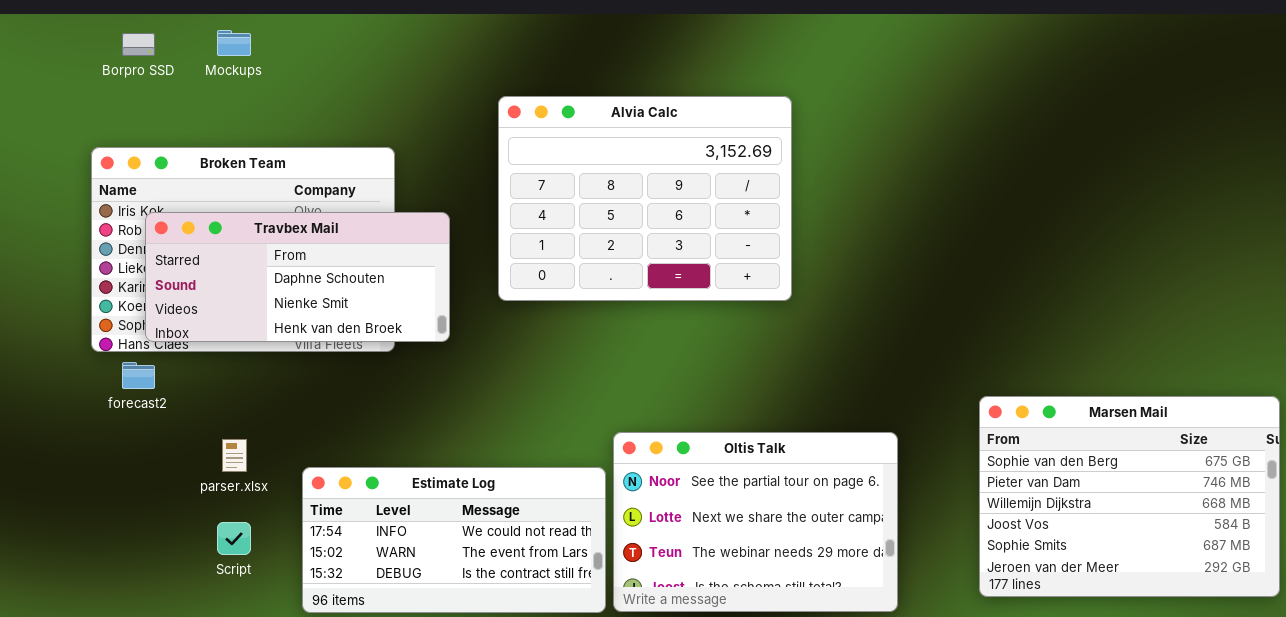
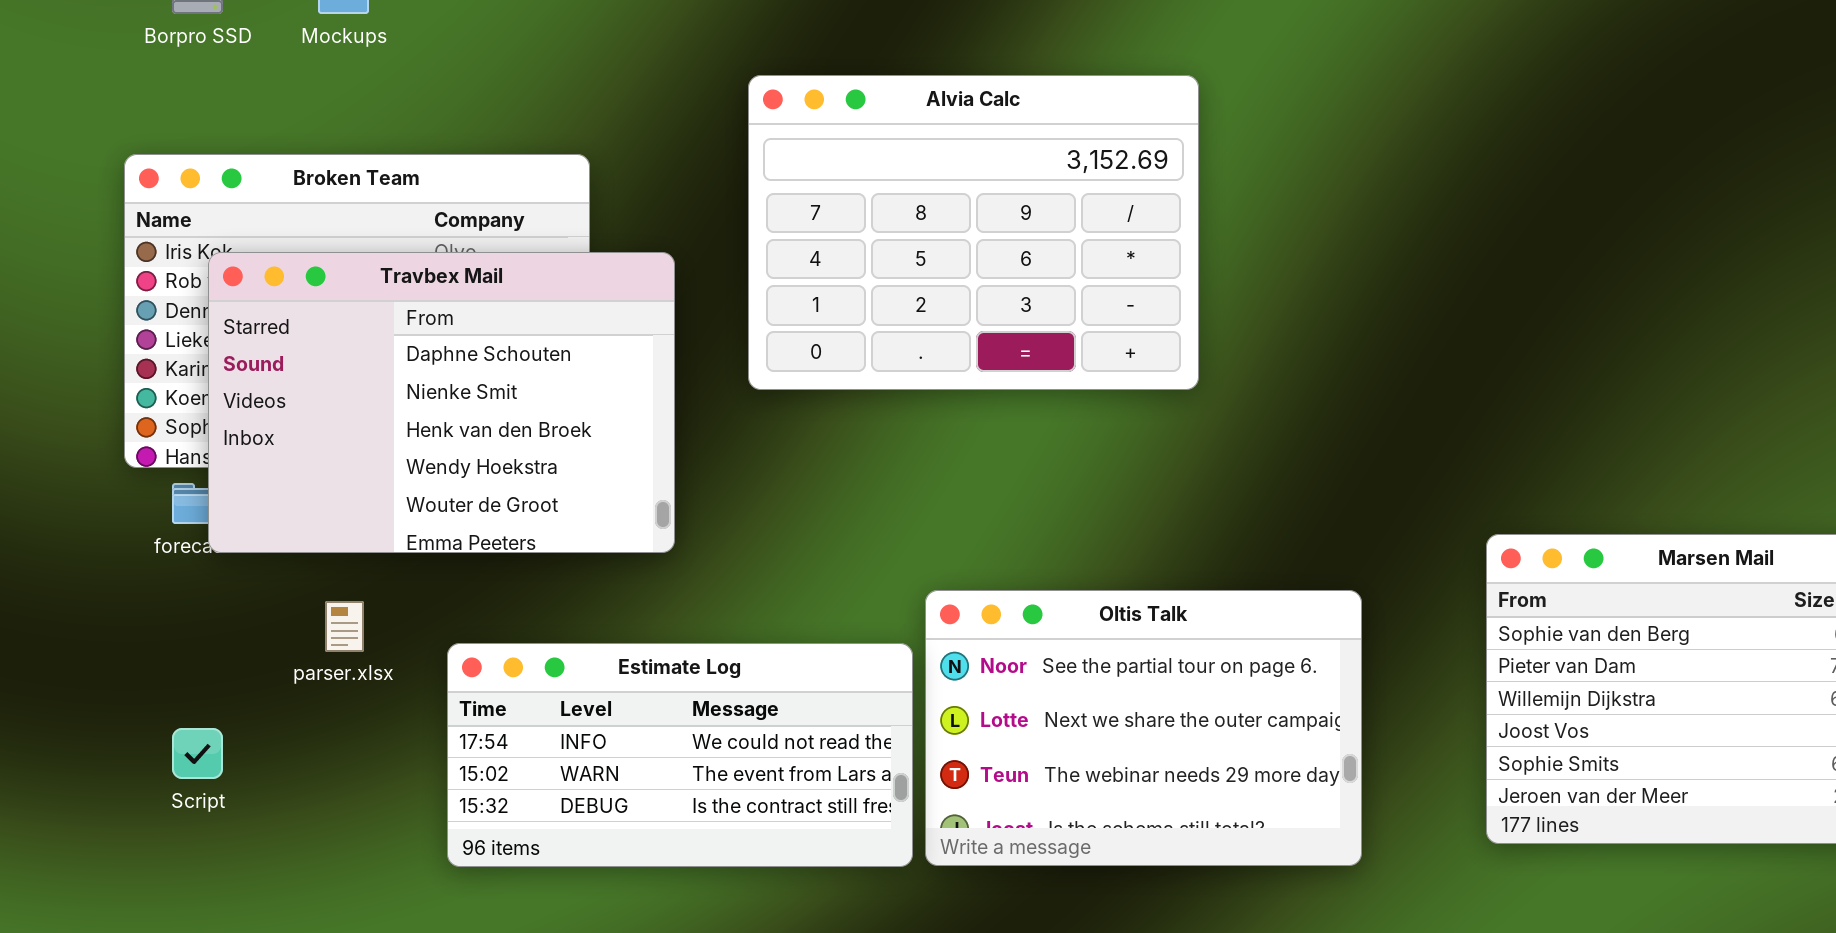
Travbex Mail: [145,212,450,342] -> [208,252,675,553], resized
Script: [217,522,251,555] -> [172,728,223,779], moved

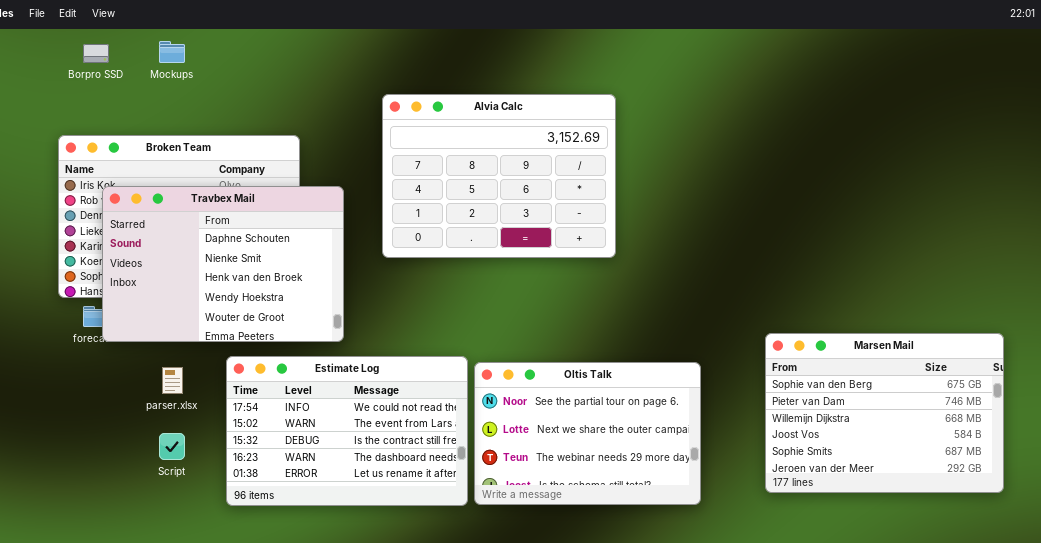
Estimate Log: [447,643,913,867] -> [226,356,468,506], resized
Script: [172,728,223,779] -> [159,433,185,460], moved

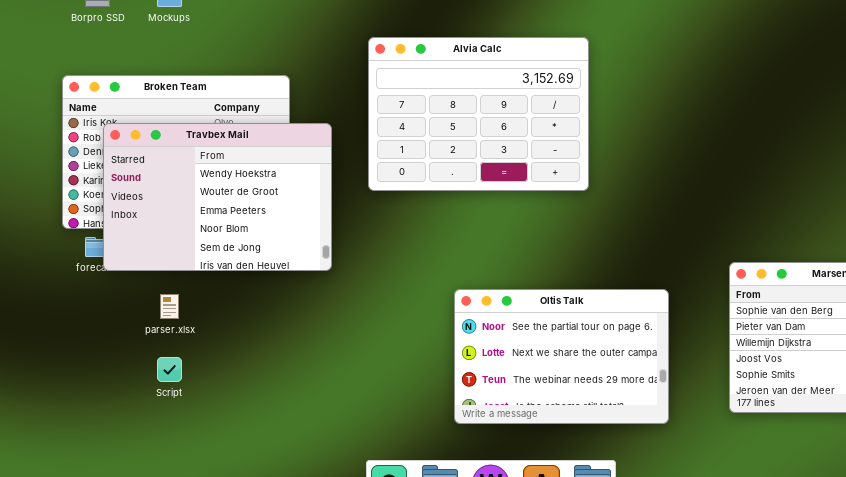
Travbex Mail: [102,186,344,342] -> [103,123,332,271], scrolled down 3 rows
Estimate Log: [226,356,468,506] -> none, closed

